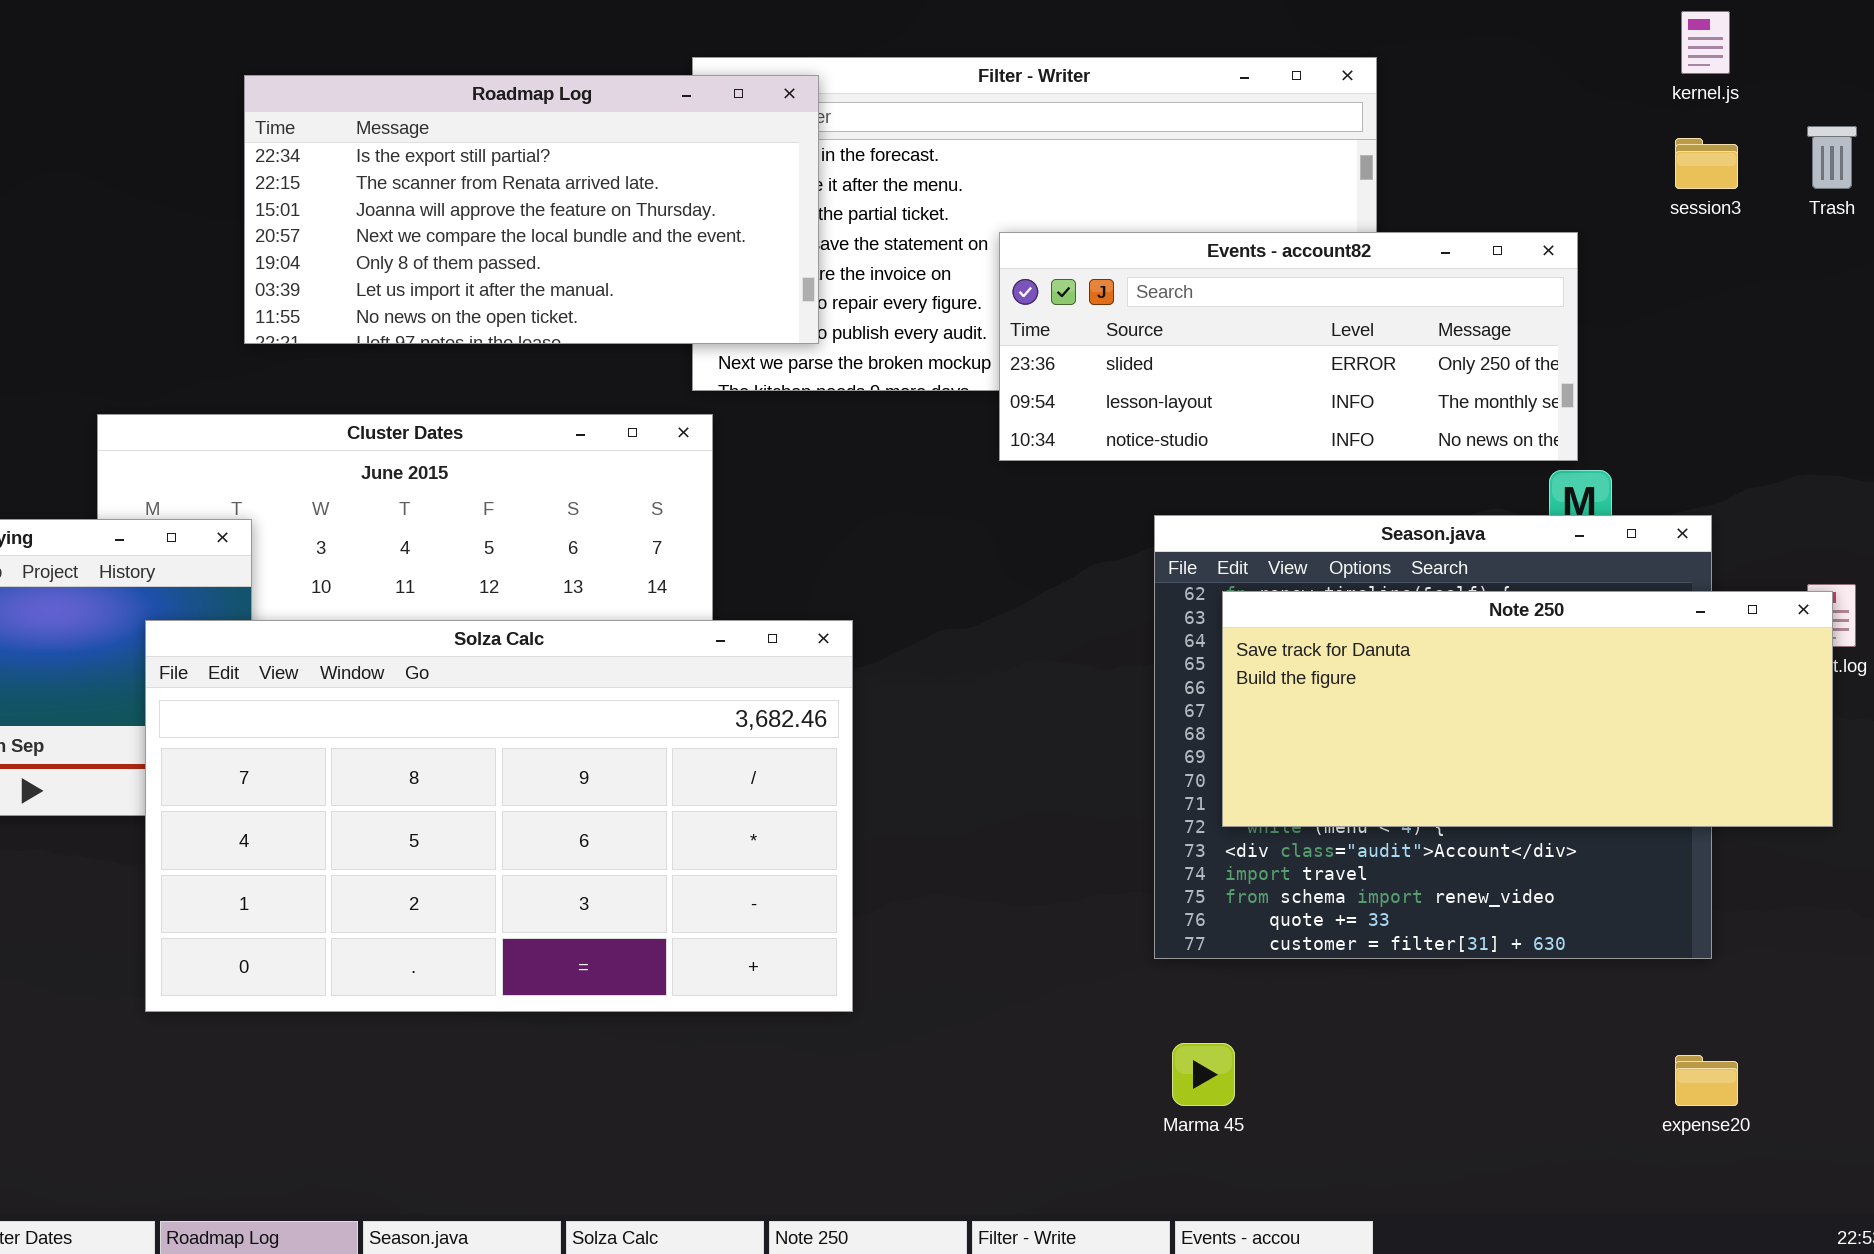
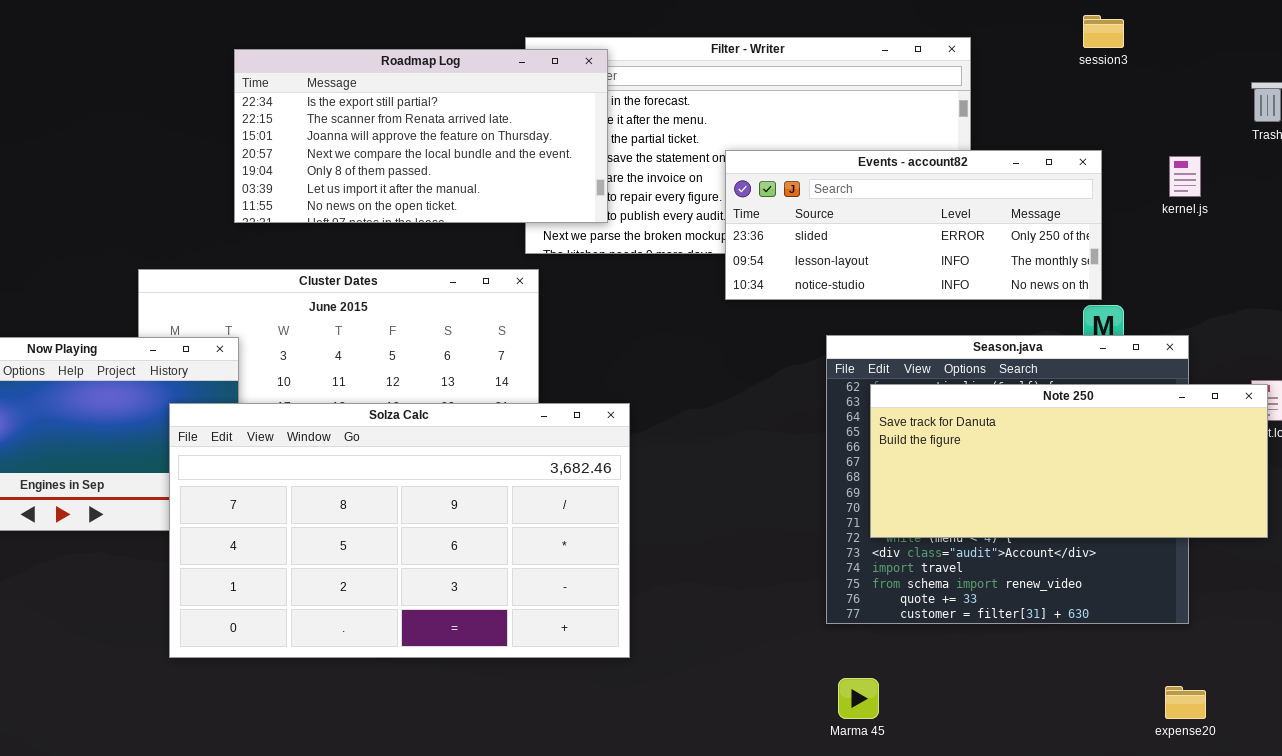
kernel.js: [1681,11,1730,74] -> [1169,156,1201,197], moved
session3: [1675,138,1738,189] -> [1083,15,1124,48], moved

